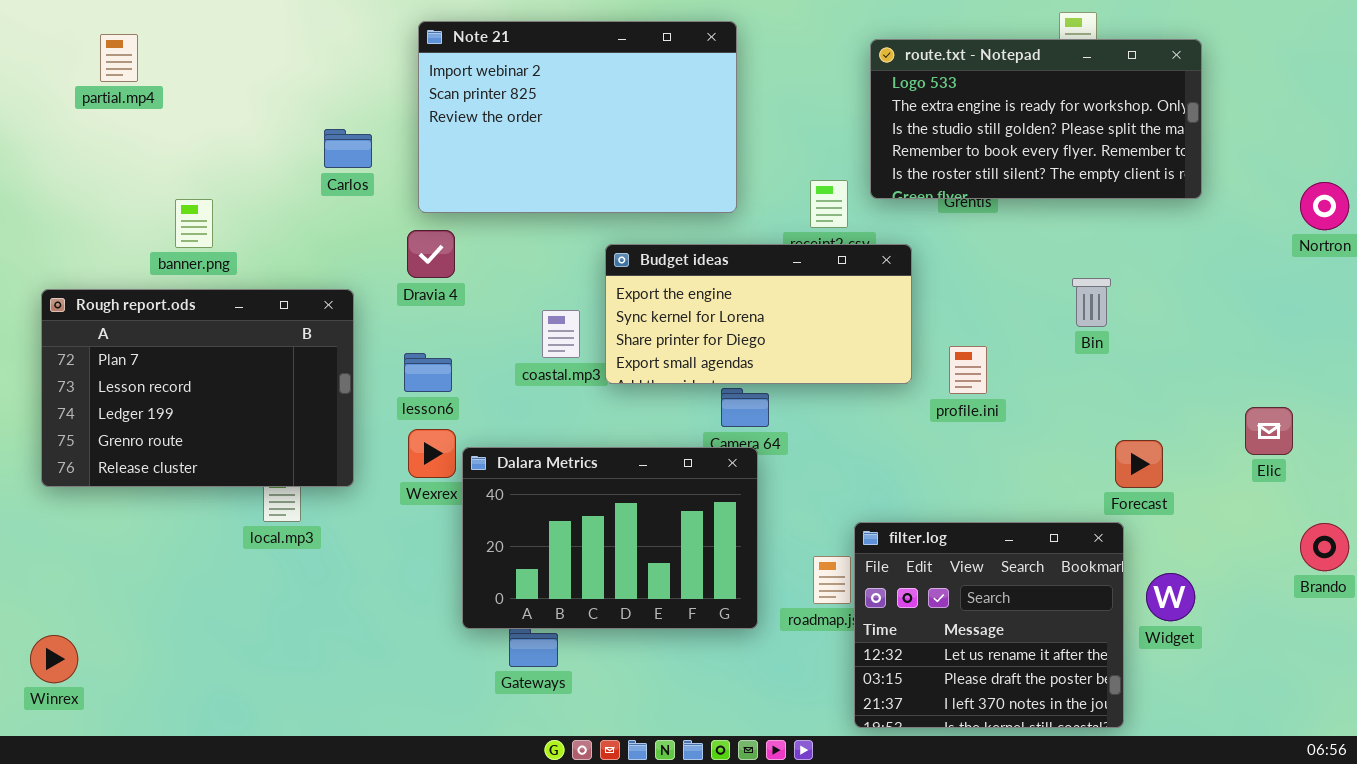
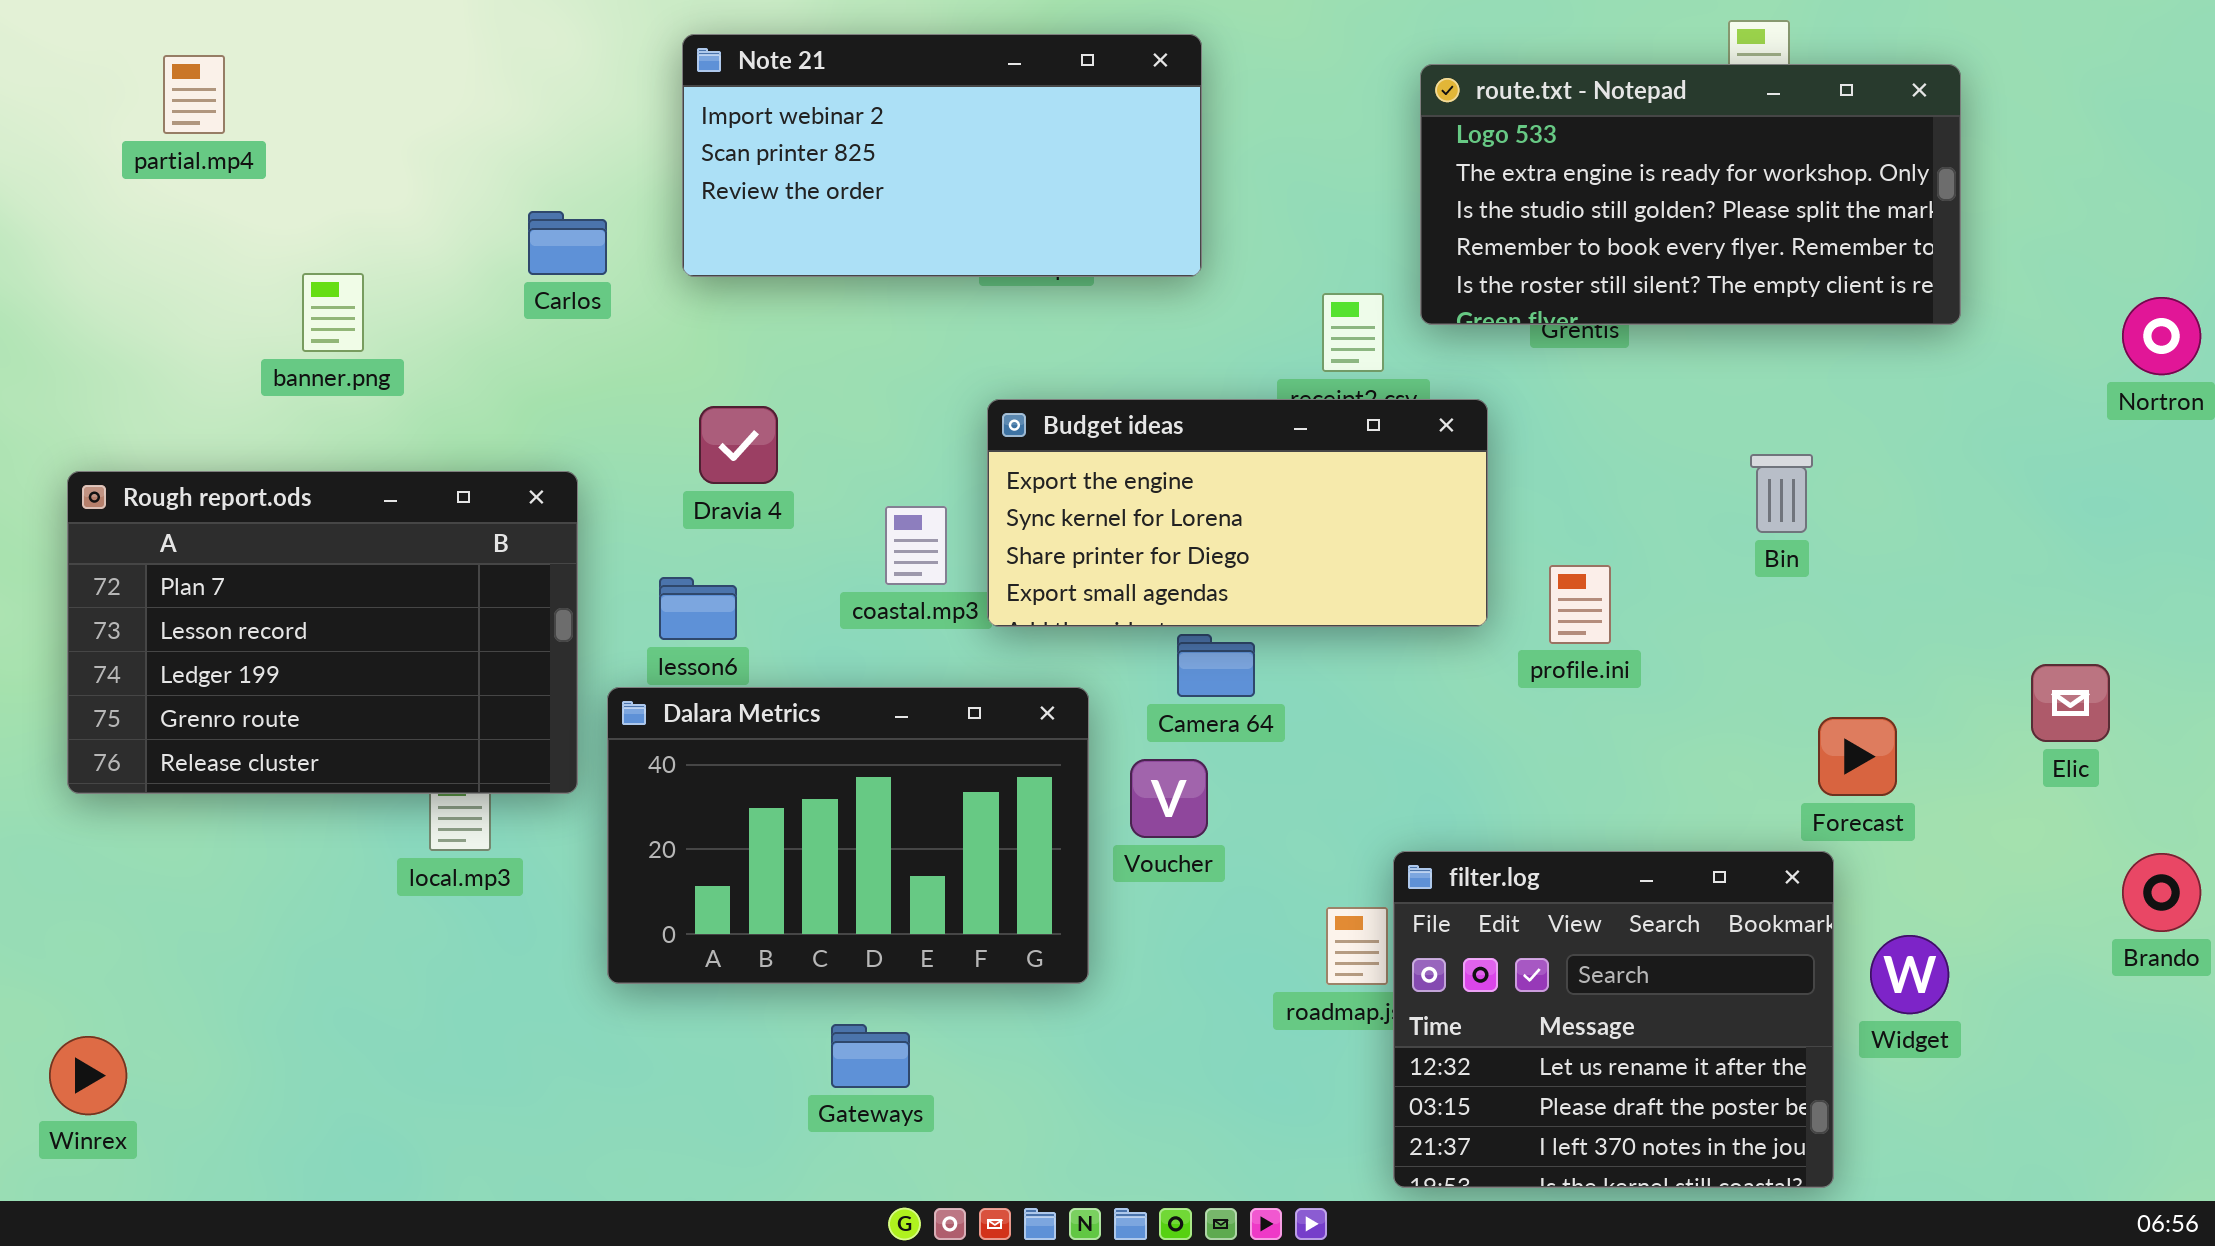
Note 21: [418,21,737,213] -> [682,34,1202,277], resized
banner.png: [175,199,213,248] -> [302,273,364,352], moved
Dravia 4: [407,230,455,278] -> [699,406,778,484], moved
Dalara Metrics: [462,447,758,629] -> [607,687,1089,984], moved

